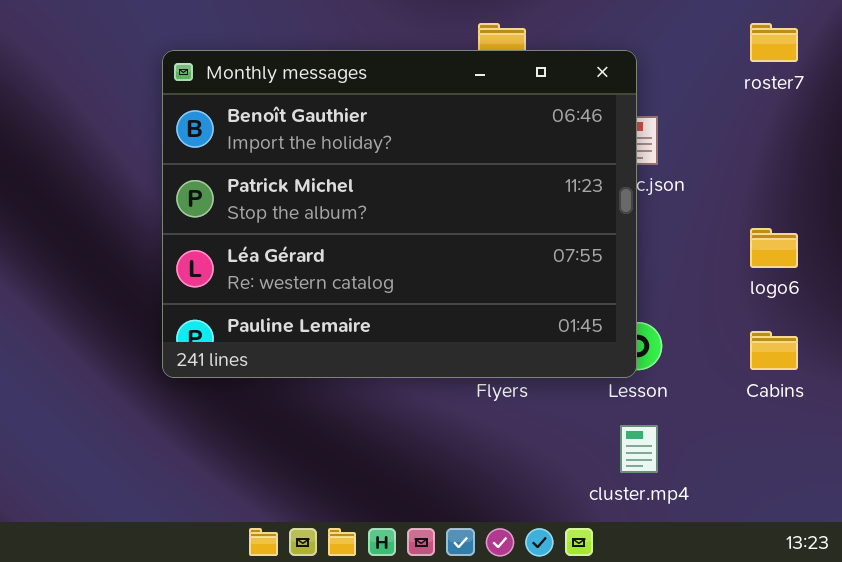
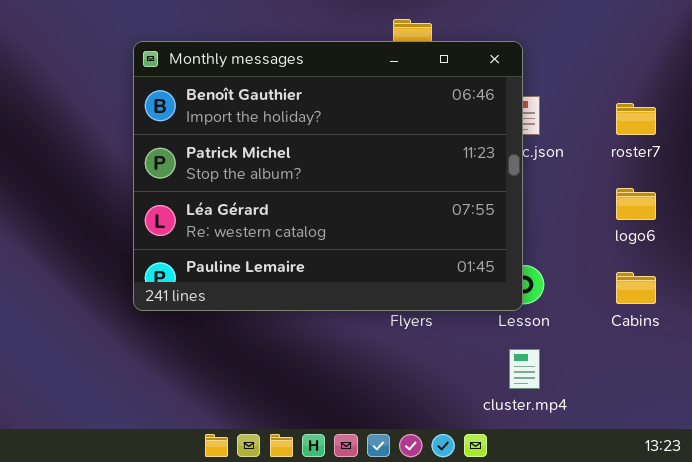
roster7: [750,23,798,62] -> [616,103,656,135], moved

